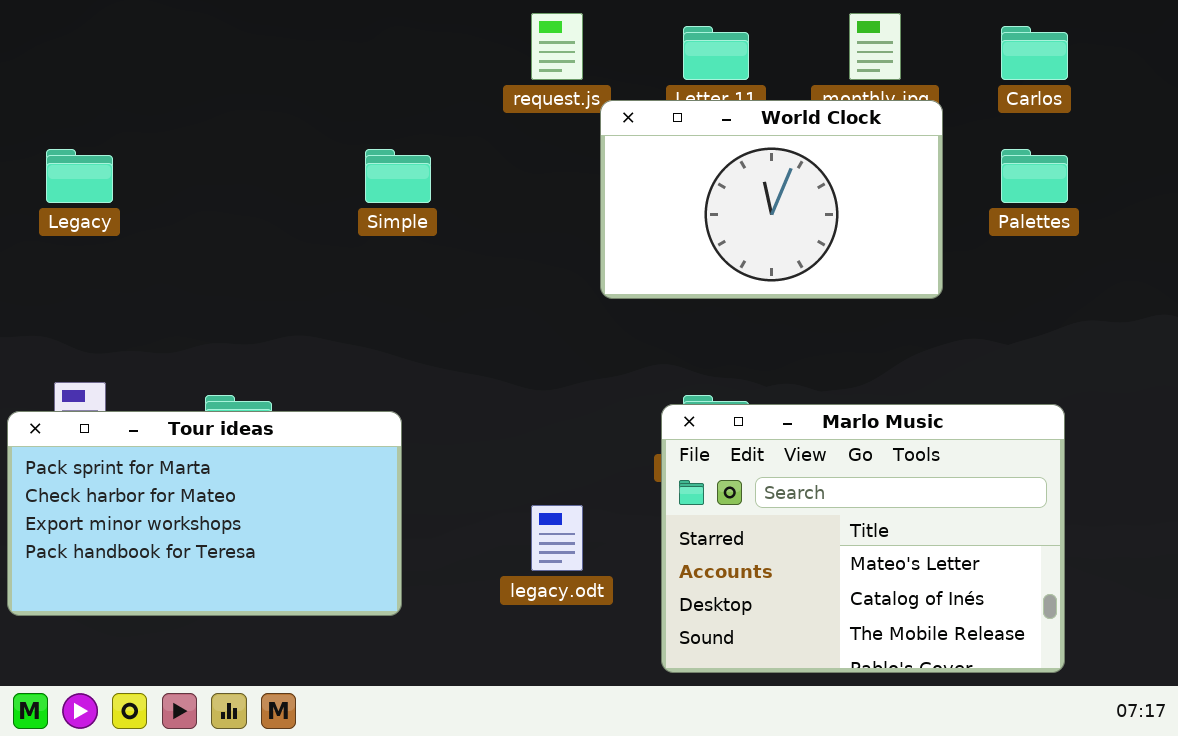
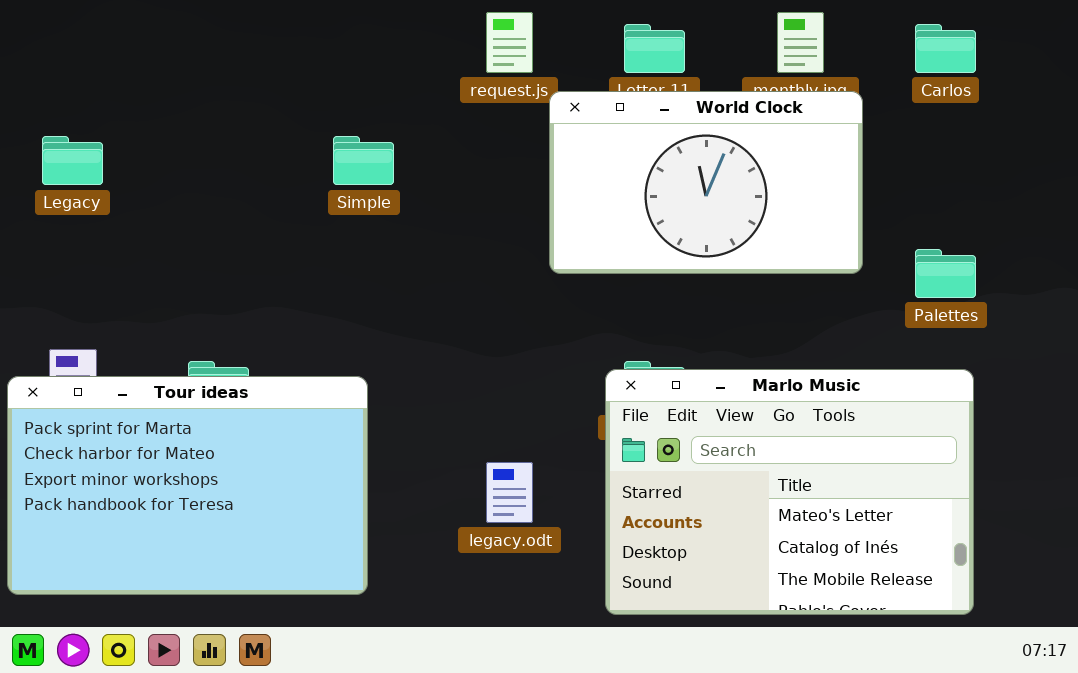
Palettes: [1001,149,1068,203] -> [915,249,976,298], moved
Tour ideas: [7,411,402,616] -> [7,376,368,595], resized

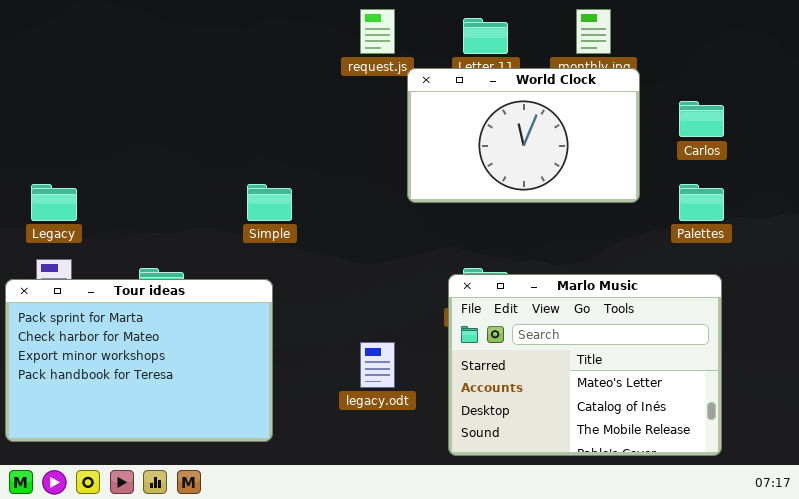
Carlos: [915,24,976,73] -> [679,101,724,137], moved
Legacy: [42,136,103,185] -> [31,184,77,221], moved
Simple: [333,136,394,185] -> [247,184,292,221], moved

